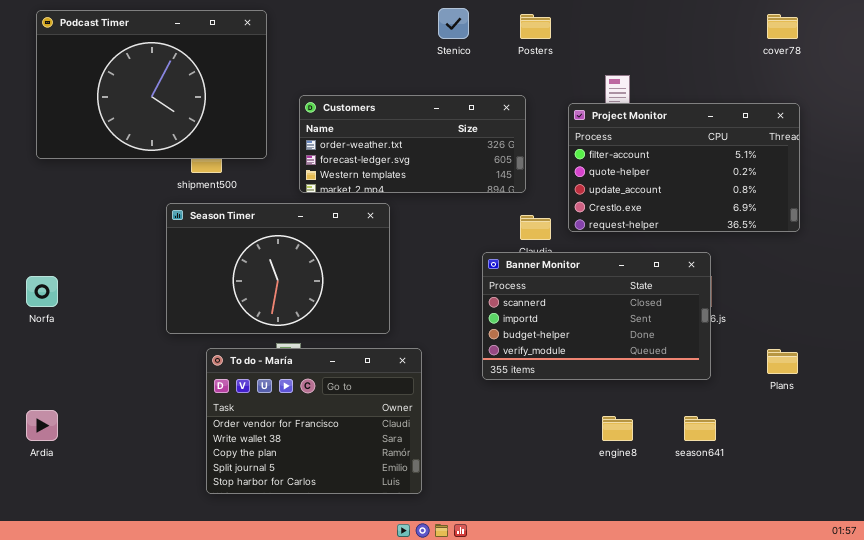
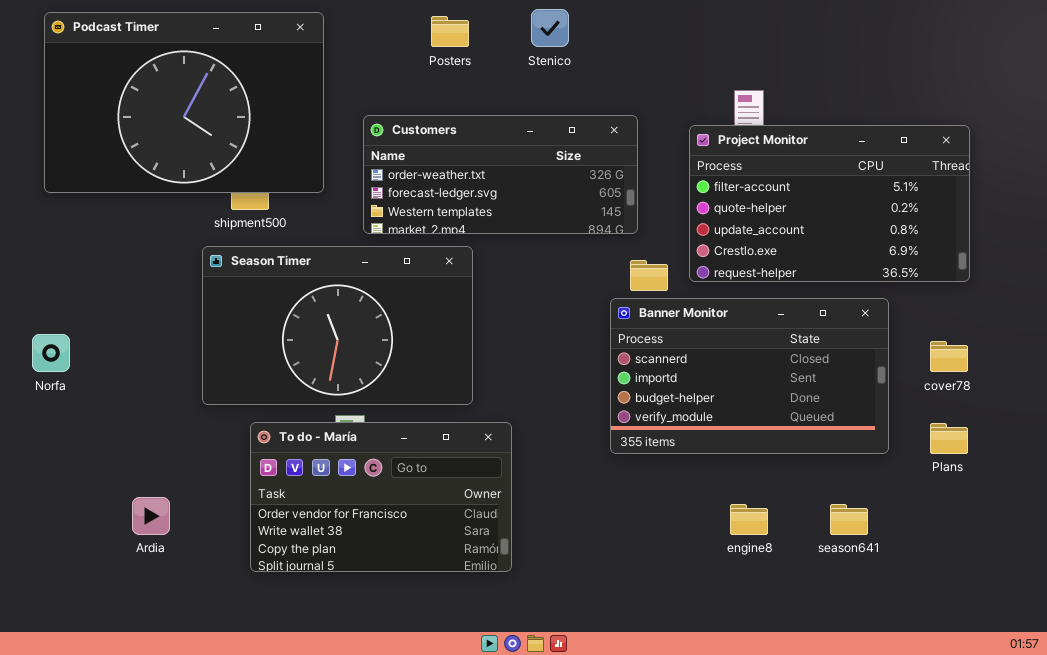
Posters: [520,14,551,39] -> [431,16,469,47], moved
cover78: [767,14,798,39] -> [930,341,968,372], moved
Banner Monitor: [482,252,711,380] -> [610,298,889,454], moved
To do - María: [206,348,422,494] -> [250,422,512,572], resized
Ardia: [26,410,58,441] -> [132,497,170,535], moved

